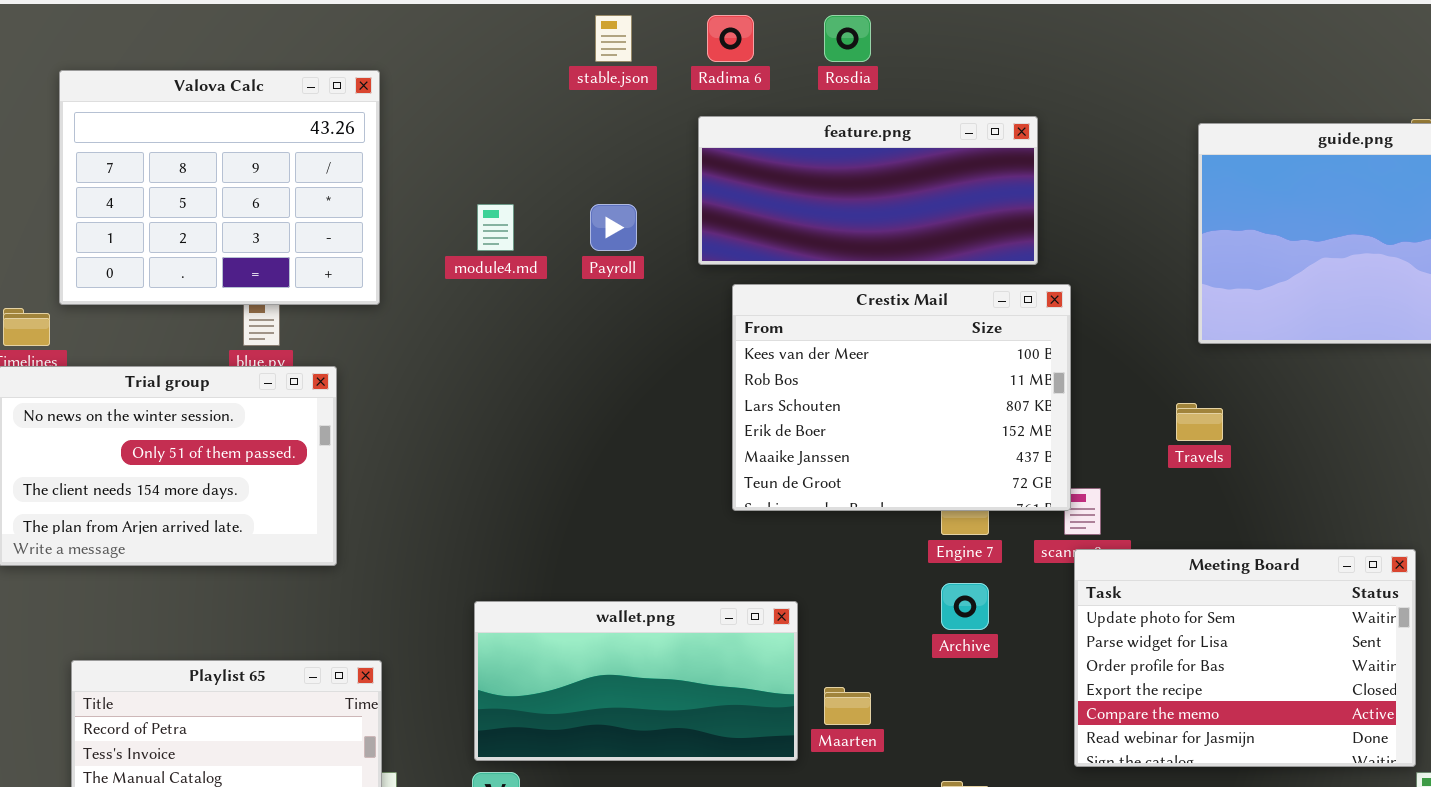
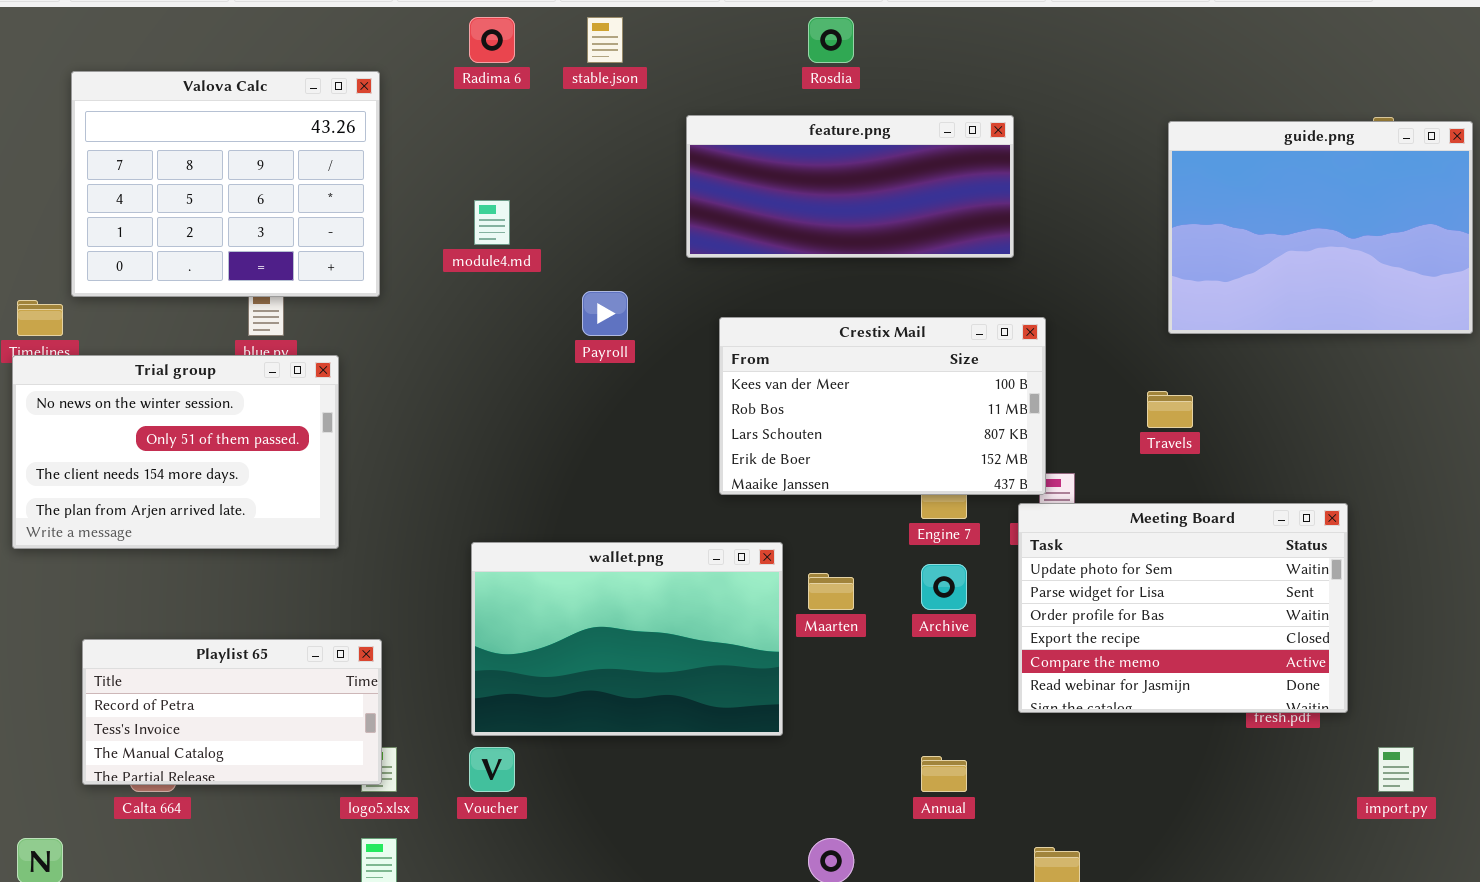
Radima 6: [707,15,754,62] -> [469,17,515,63], moved
Payroll: [590,204,637,251] -> [582,291,628,336], moved
Crestix Mail: [732,284,1071,511] -> [719,317,1046,495], resized
Meeting Board: [1074,549,1416,767] -> [1018,503,1348,713], moved
wallet.png: [474,601,798,761] -> [471,542,783,736], resized
Maarten: [824,687,871,725] -> [808,573,854,610], moved

